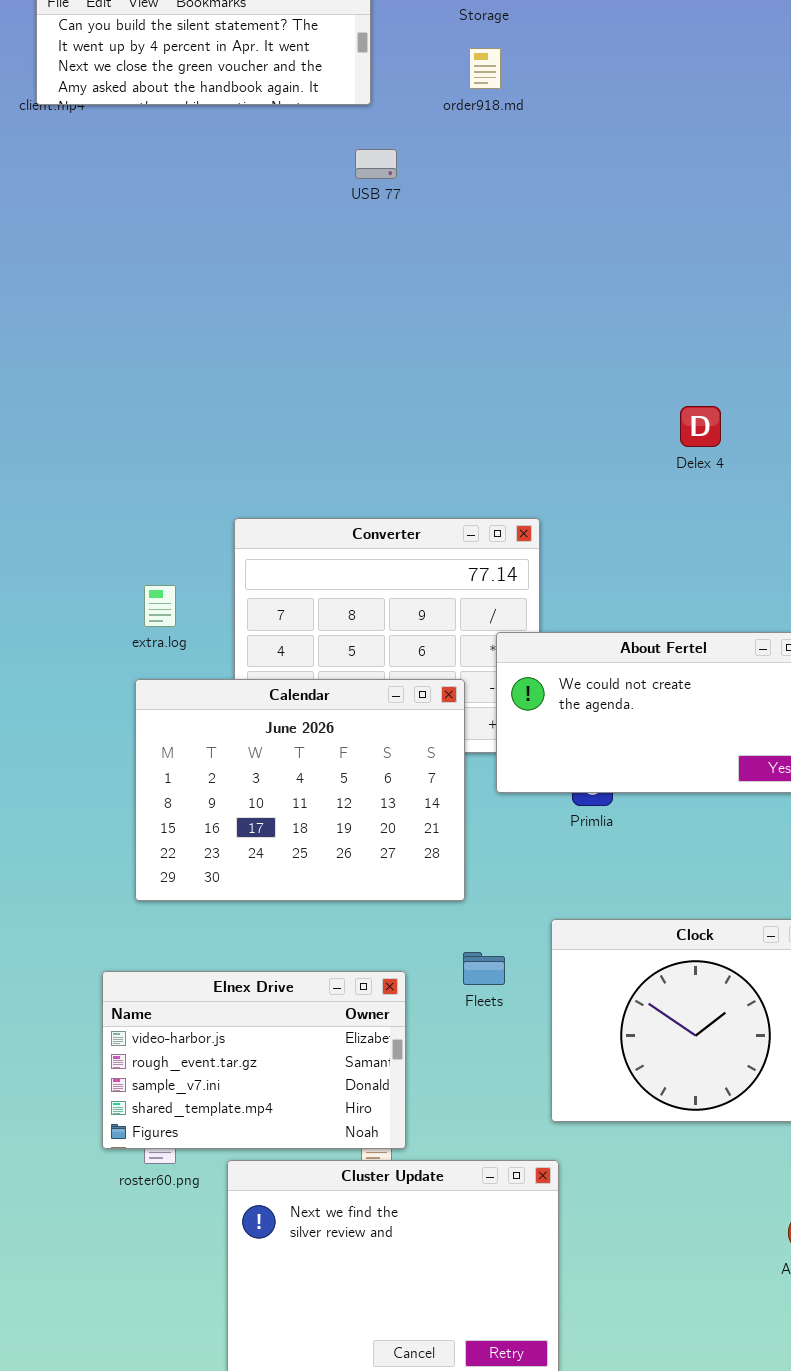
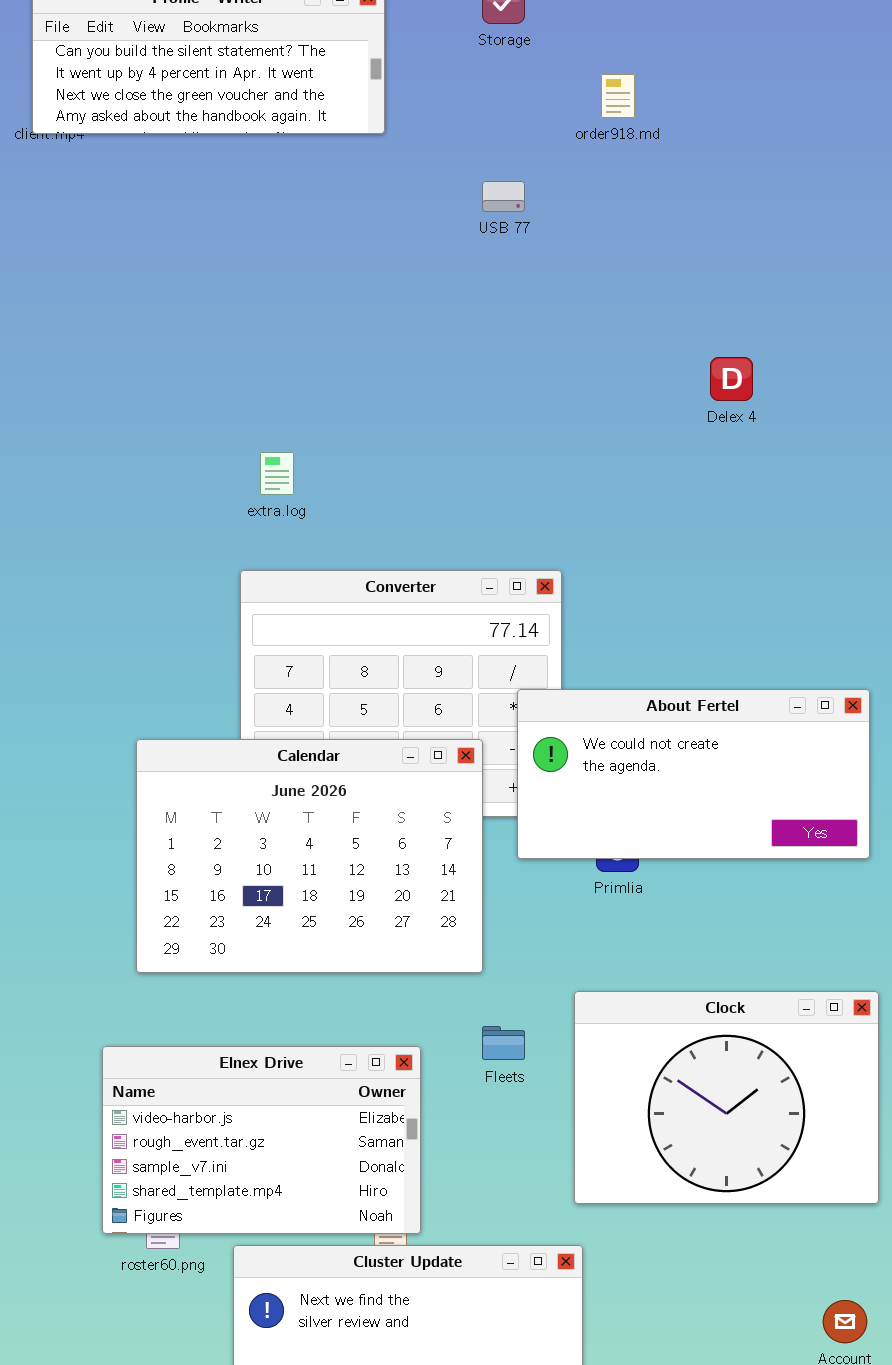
order918.md: [469,48,501,89] -> [601,74,635,118], moved
USB 77: [355,149,397,179] -> [482,181,525,212], moved
Delex 4: [680,406,721,447] -> [710,357,753,401], moved
extra.log: [144,585,176,627] -> [260,452,294,495], moved

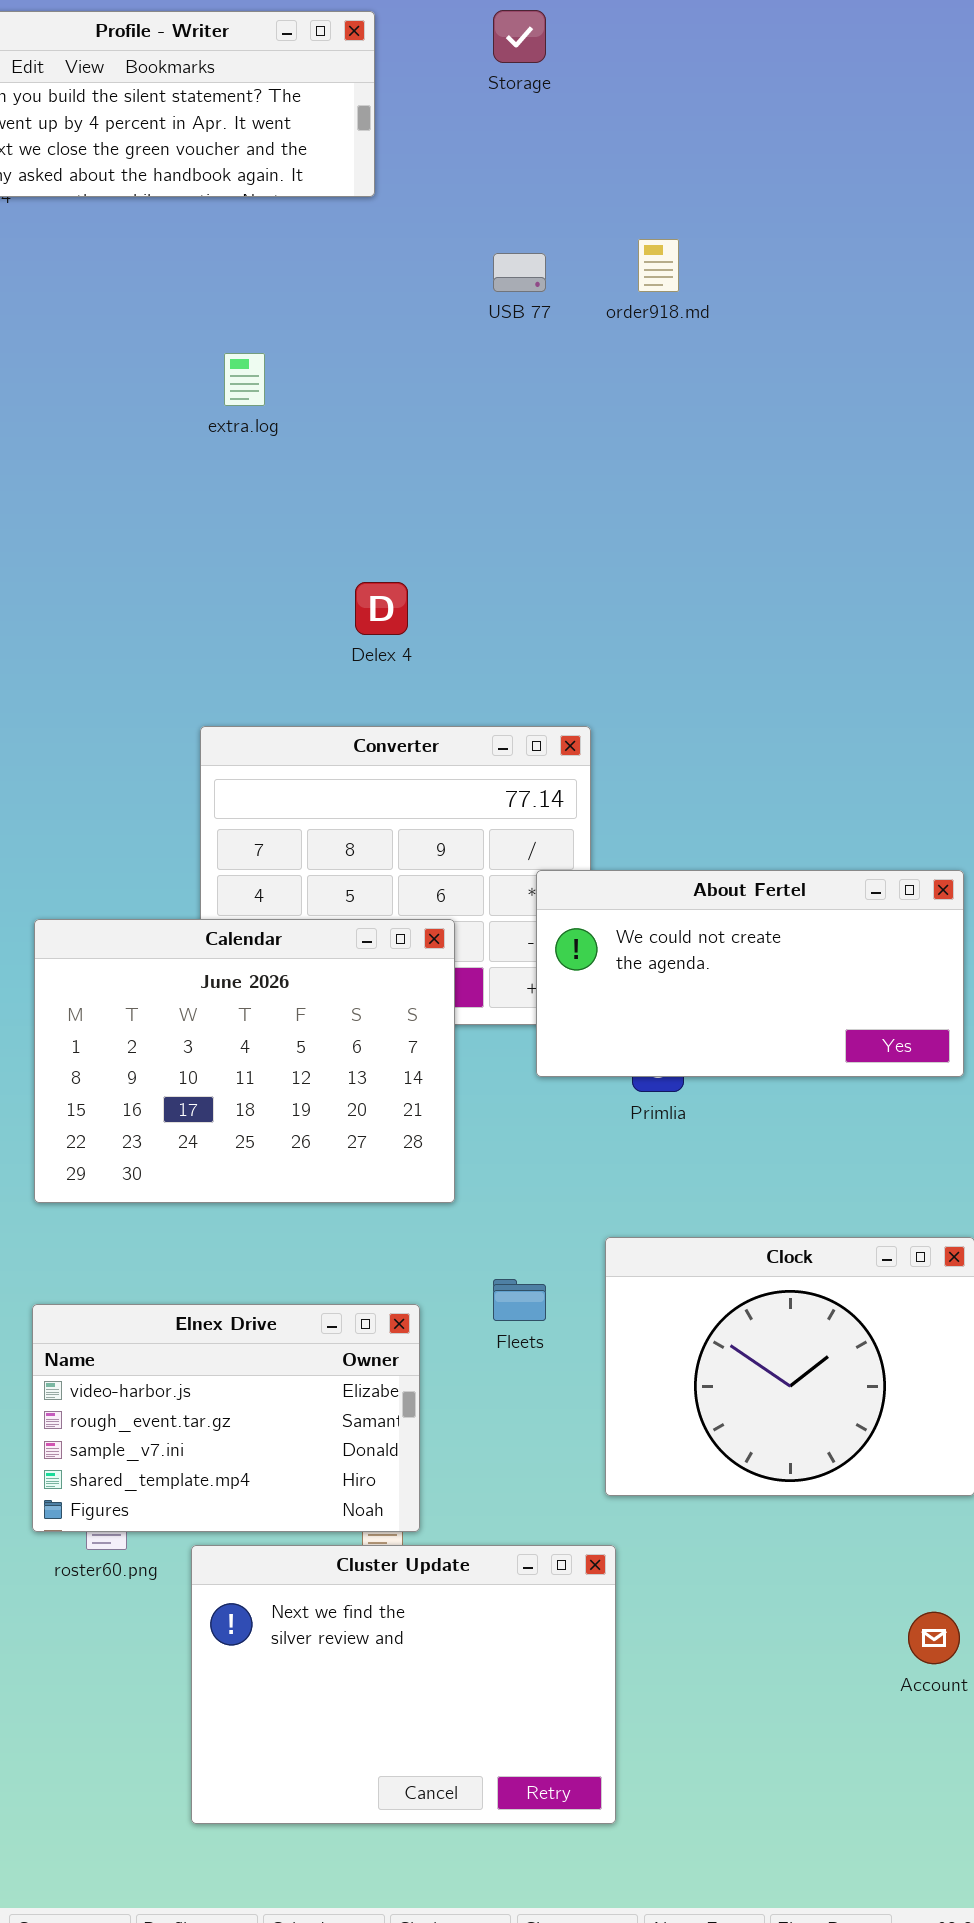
order918.md: [601,74,635,118] -> [638,239,679,292], moved
Delex 4: [710,357,753,401] -> [355,582,408,635], moved
extra.log: [260,452,294,495] -> [224,353,265,406], moved
Calendar: [136,739,483,973] -> [34,919,455,1203], moved

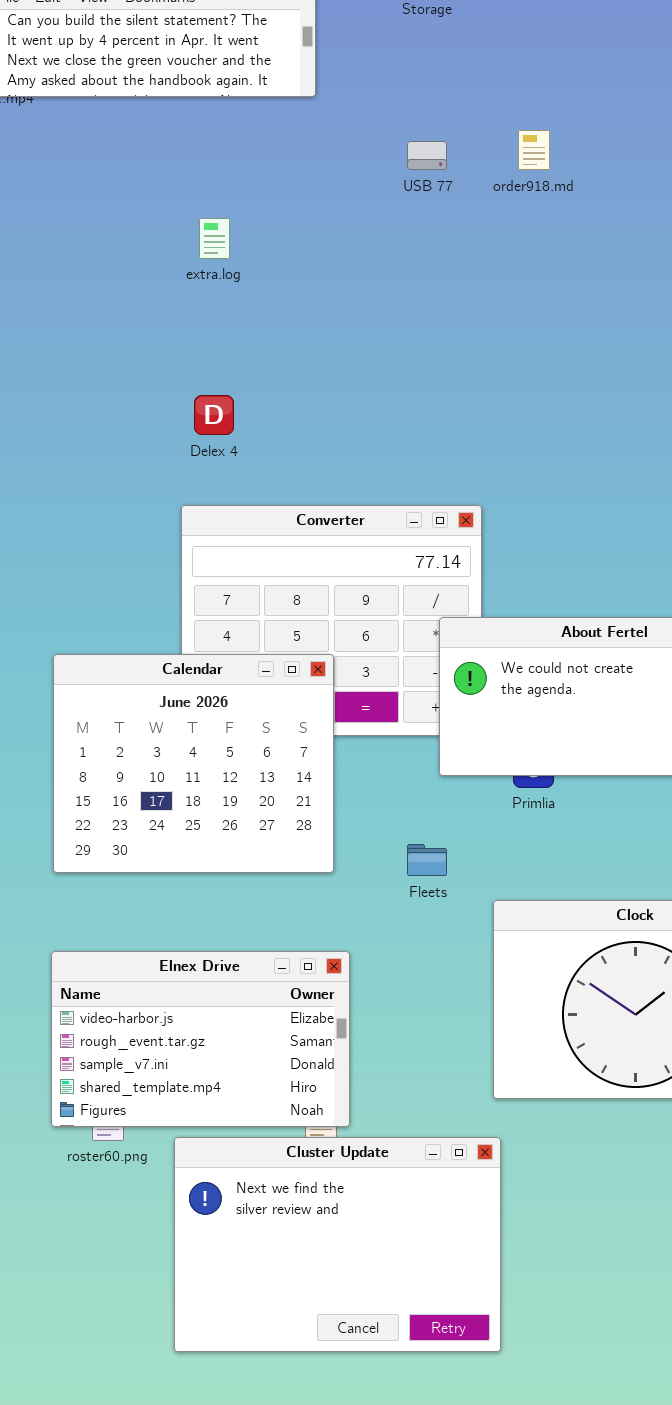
Delex 4: [355,582,408,635] -> [194,395,234,435], moved
Calendar: [34,919,455,1203] -> [53,654,334,873], resized
Fleets: [493,1279,546,1321] -> [407,844,447,876], moved

